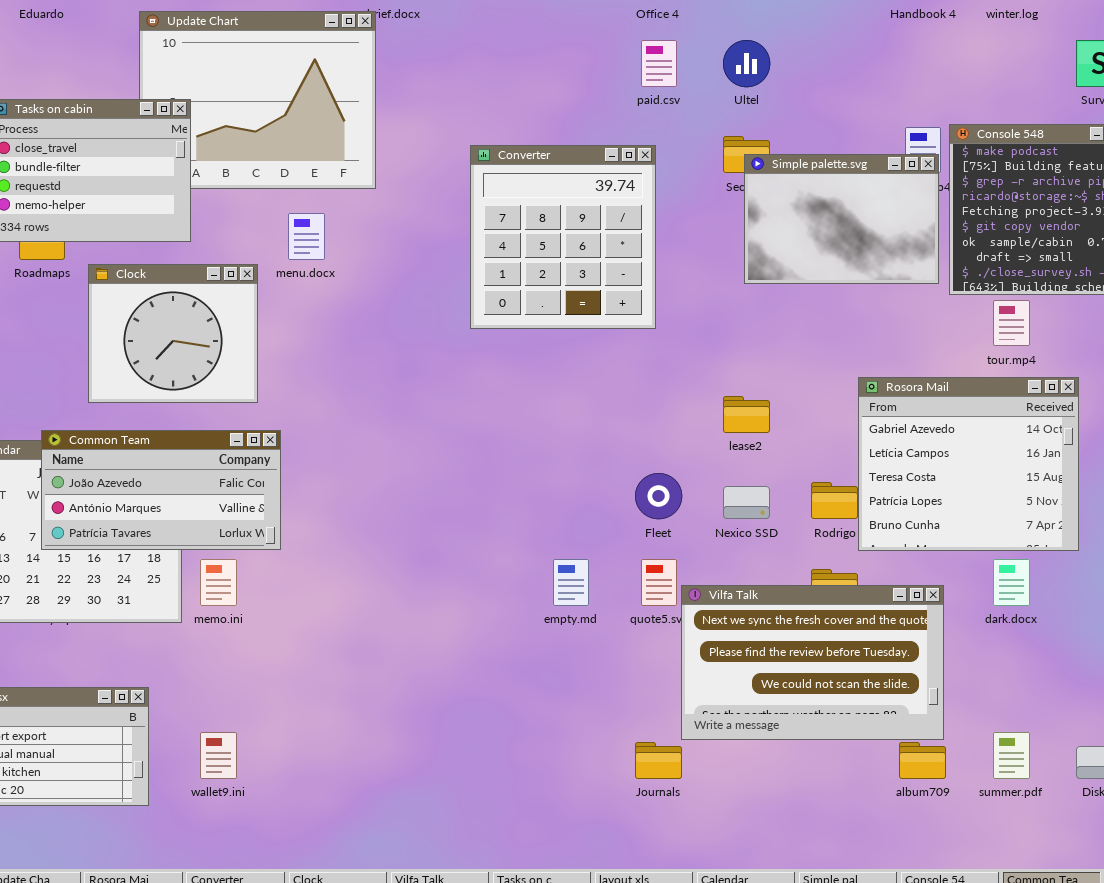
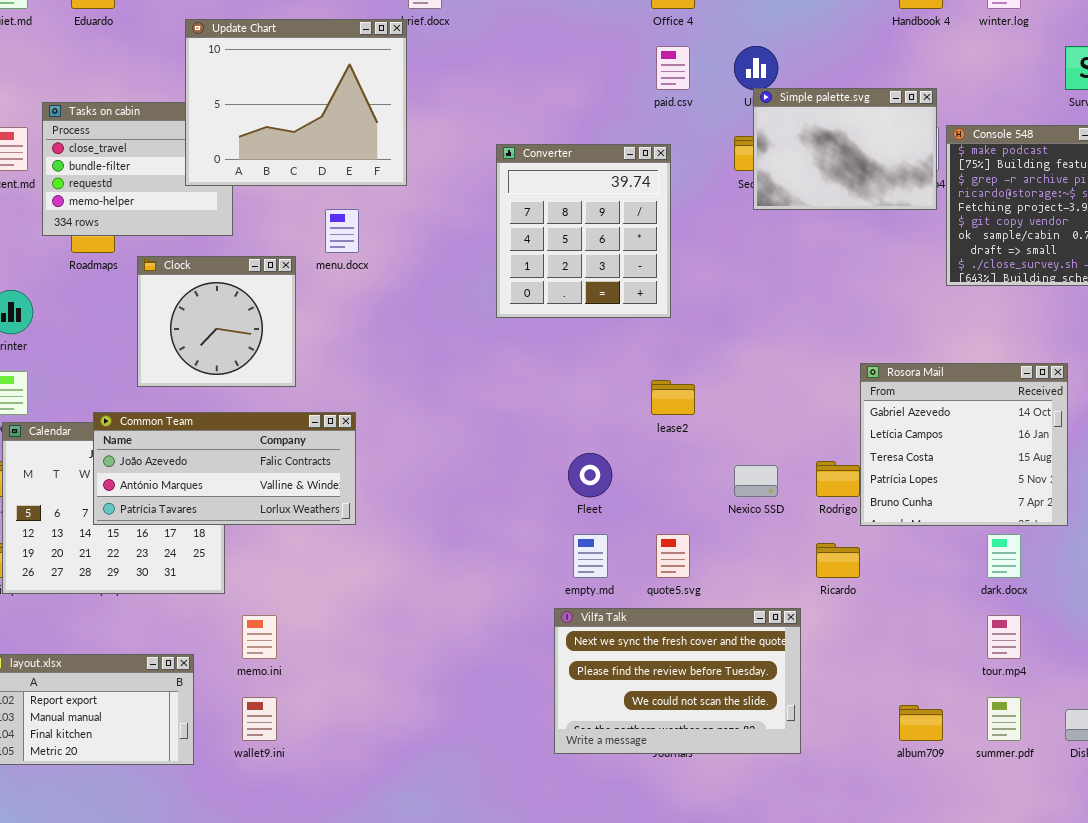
Update Chart: [139,11,376,189] -> [185,19,407,186], raised
Simple palette.svg: [744,154,939,284] -> [753,88,937,210], moved
tour.mp4: [993,300,1030,346] -> [987,615,1021,659], moved
lease2: [723,396,770,433] -> [651,380,695,415], moved
Common Team: [41,430,281,550] -> [93,412,356,525], resized
Fleet: [635,473,682,519] -> [568,453,612,497], moved
memo.ini: [200,559,237,606] -> [242,615,277,659], moved
Vilfa Talk: [681,585,944,740] -> [554,608,801,754], moved

